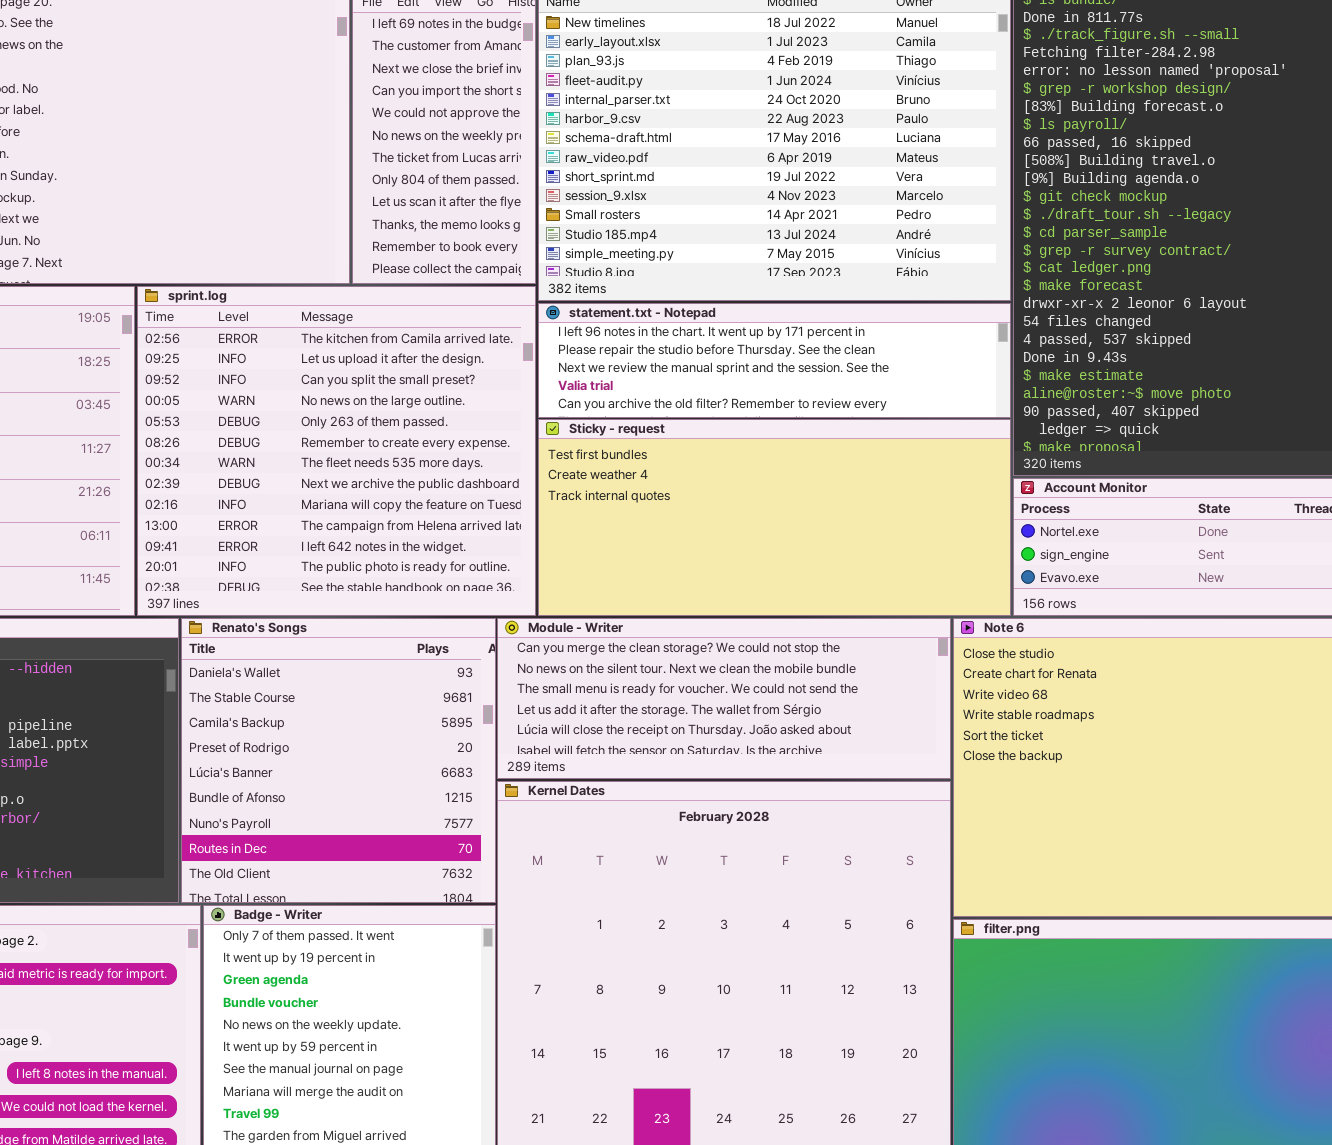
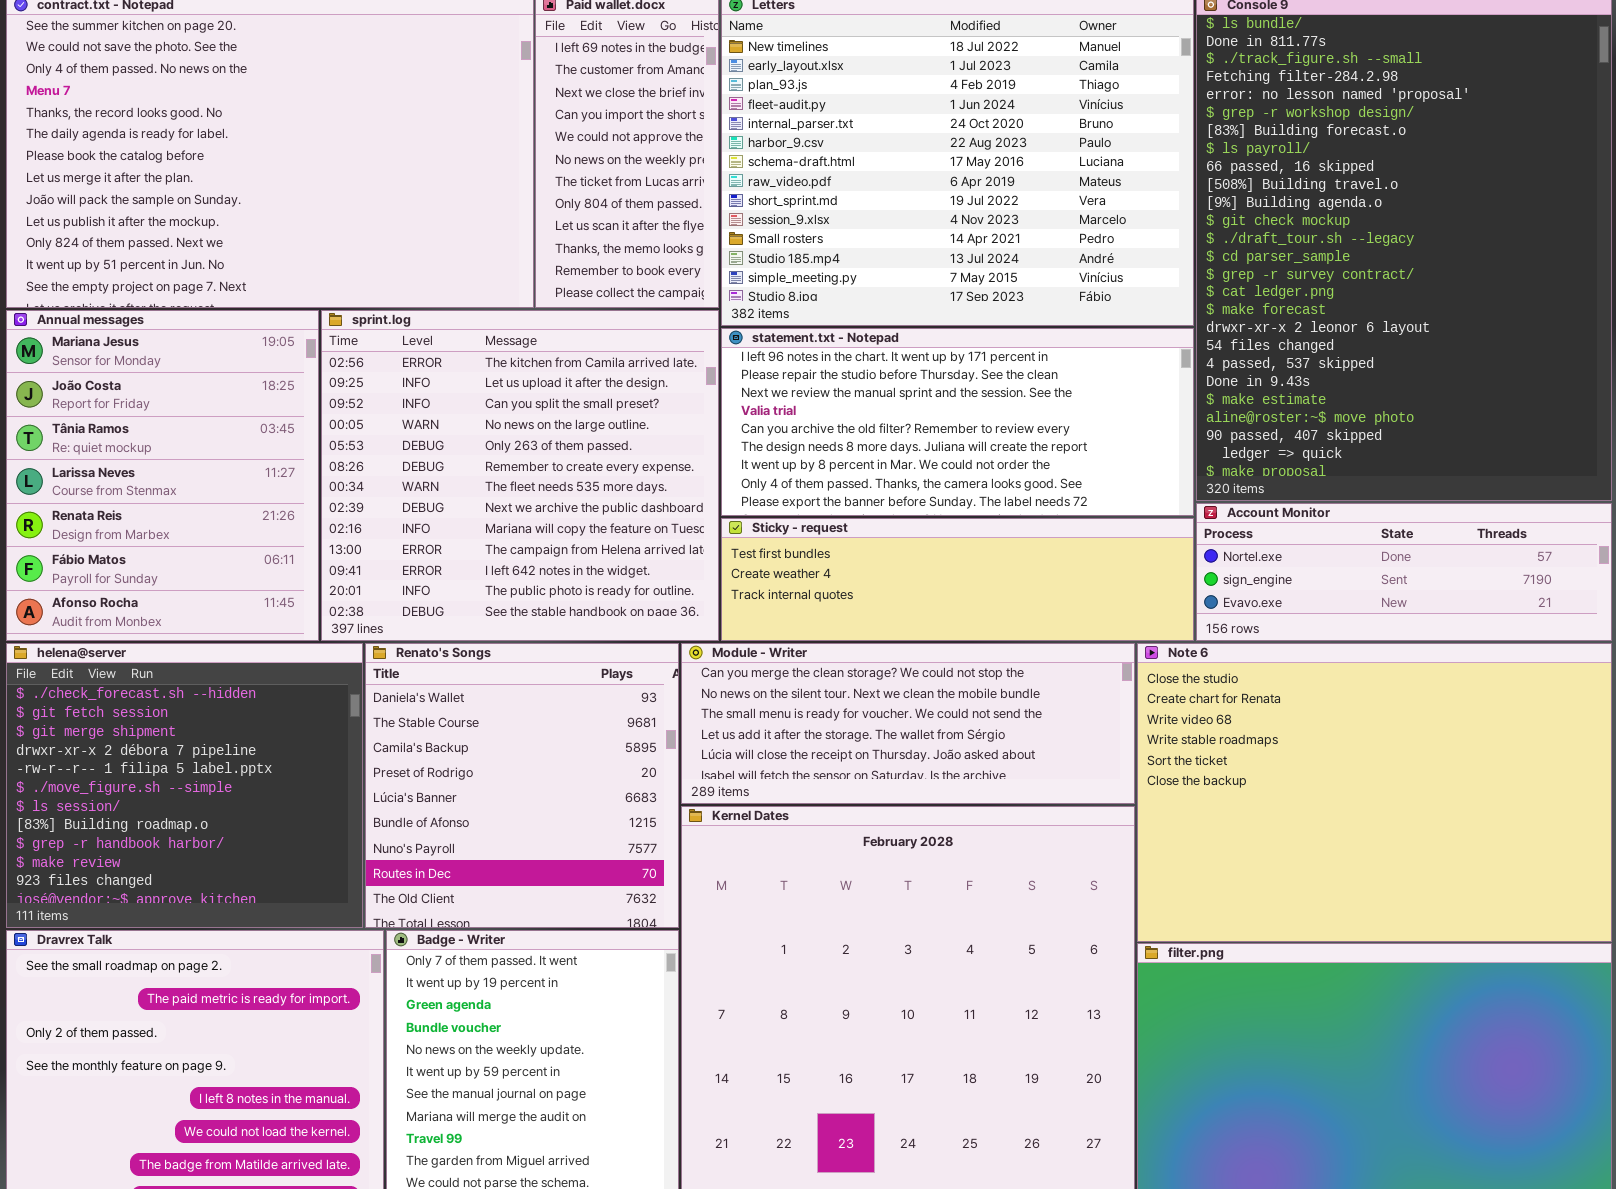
statement.txt - Notepad: [538,303,1011,418] -> [721,328,1194,516], resized
Sticky - request: [538,419,1011,616] -> [721,518,1194,641], resized

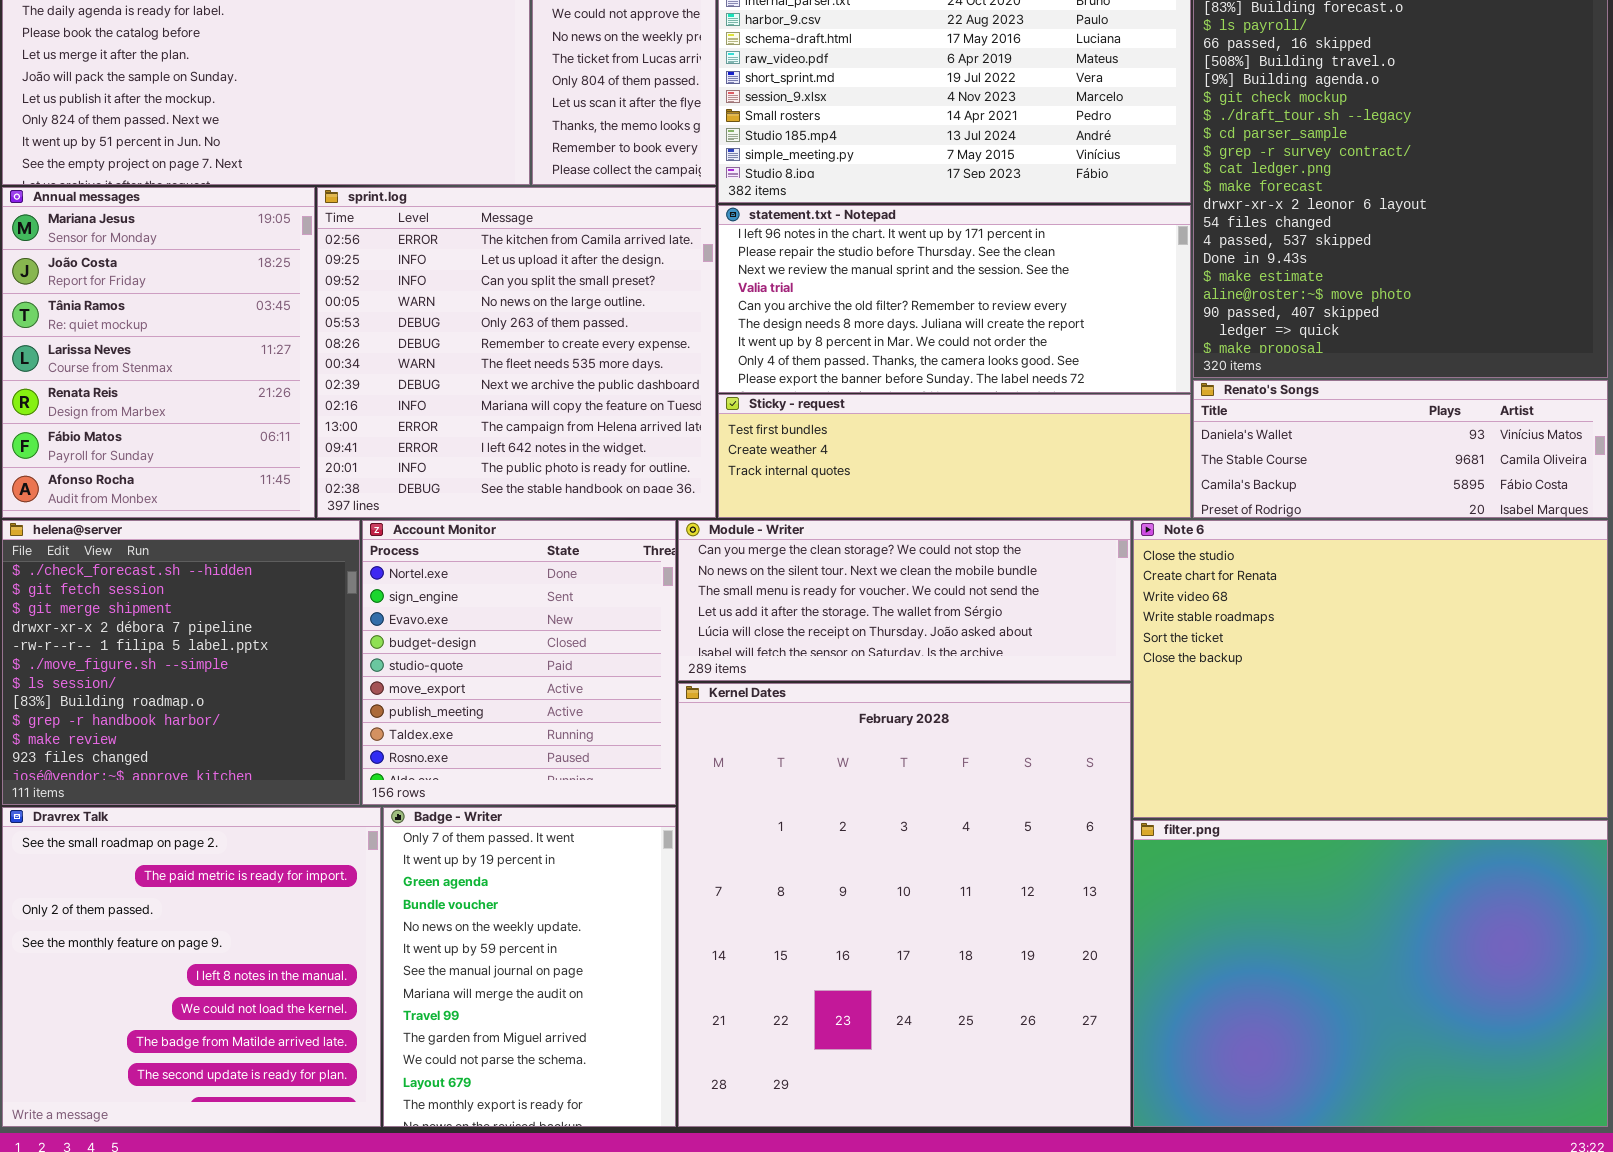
Account Monitor: [1196,503,1612,641] -> [362,520,676,805], moved, resized
Renato's Songs: [365,643,679,928] -> [1193,380,1608,518], moved, resized

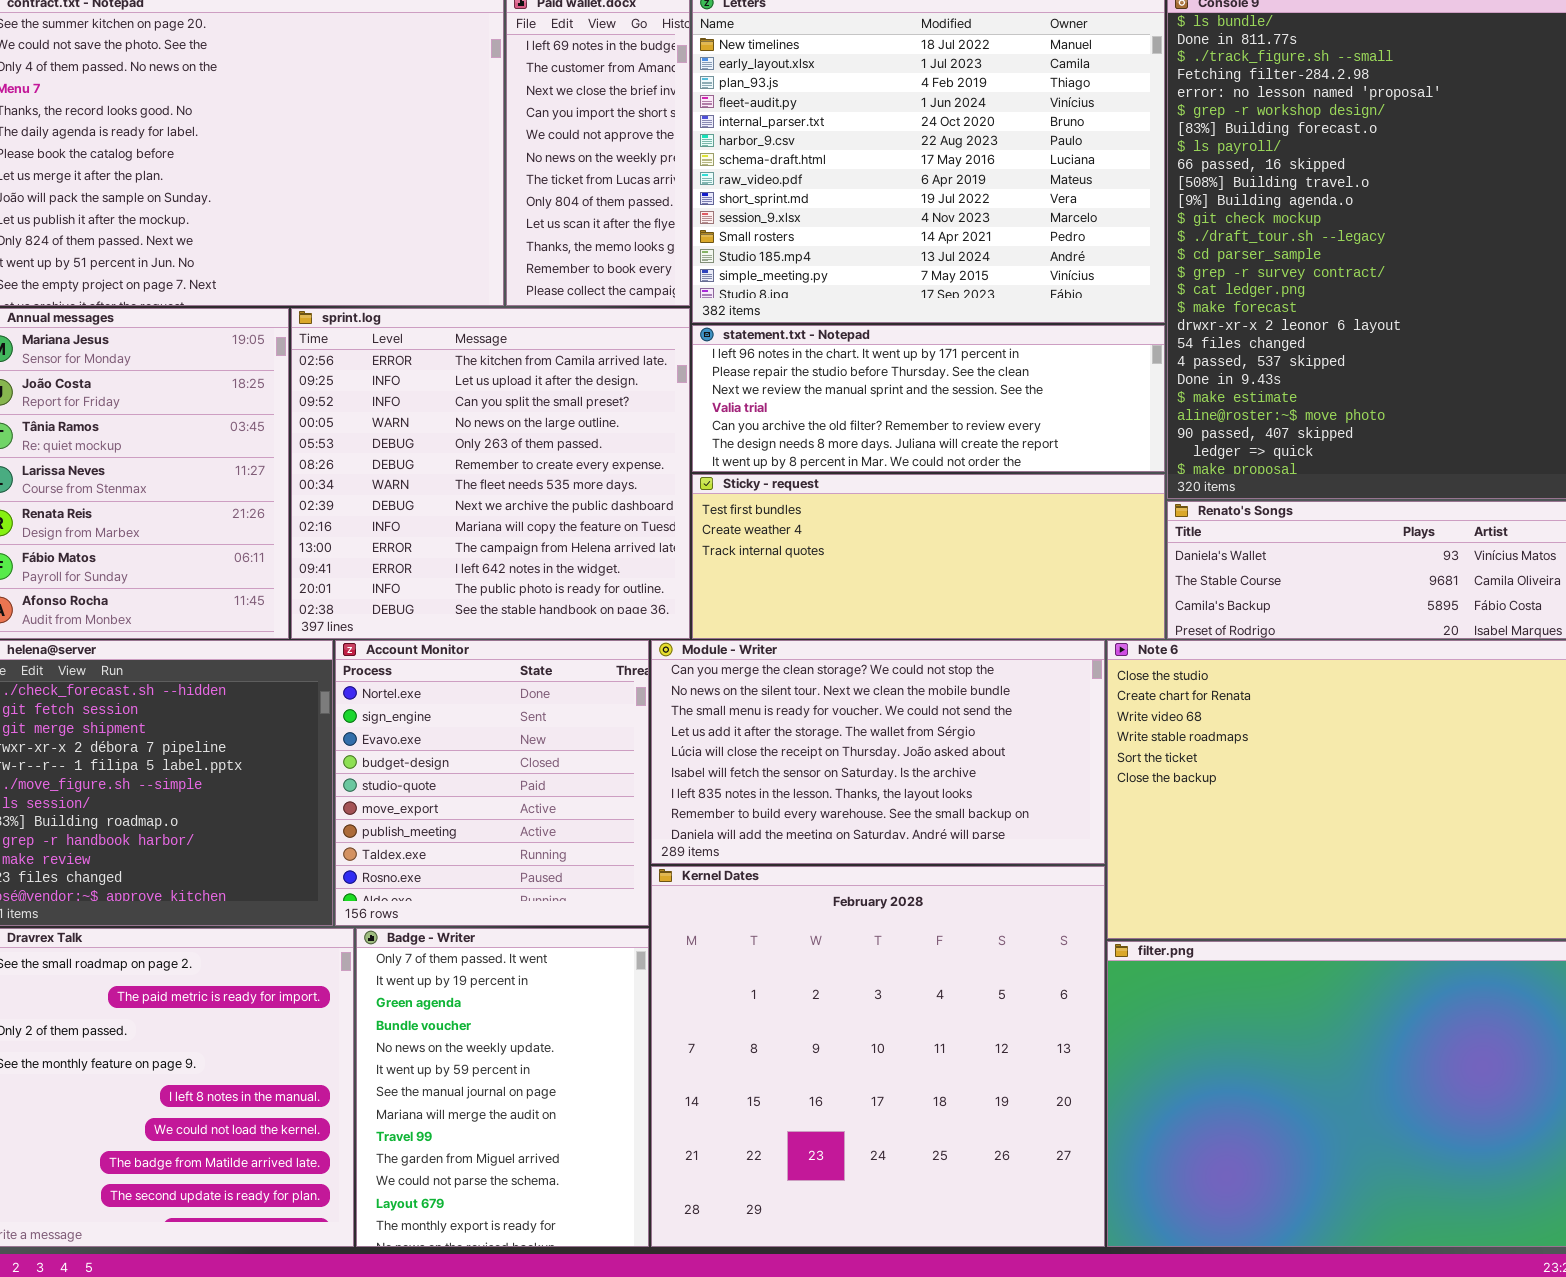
statement.txt - Notepad: [718,205,1191,393] -> [692,325,1165,472], resized
Sticky - request: [718,394,1191,518] -> [692,474,1165,639], resized
Module - Writer: [678,520,1131,681] -> [651,640,1105,864], resized
Kernel Dates: [678,683,1131,1127] -> [651,866,1105,1247], resized

